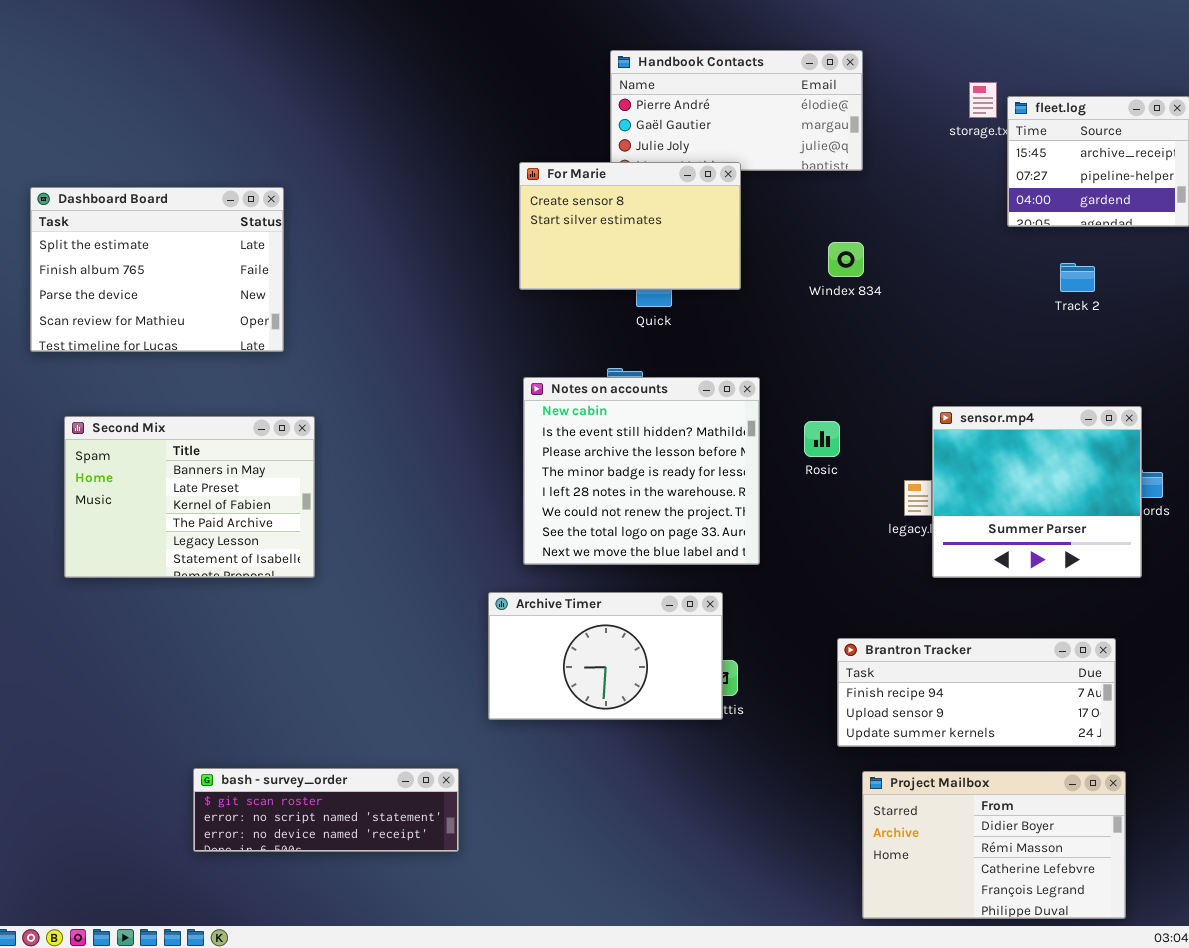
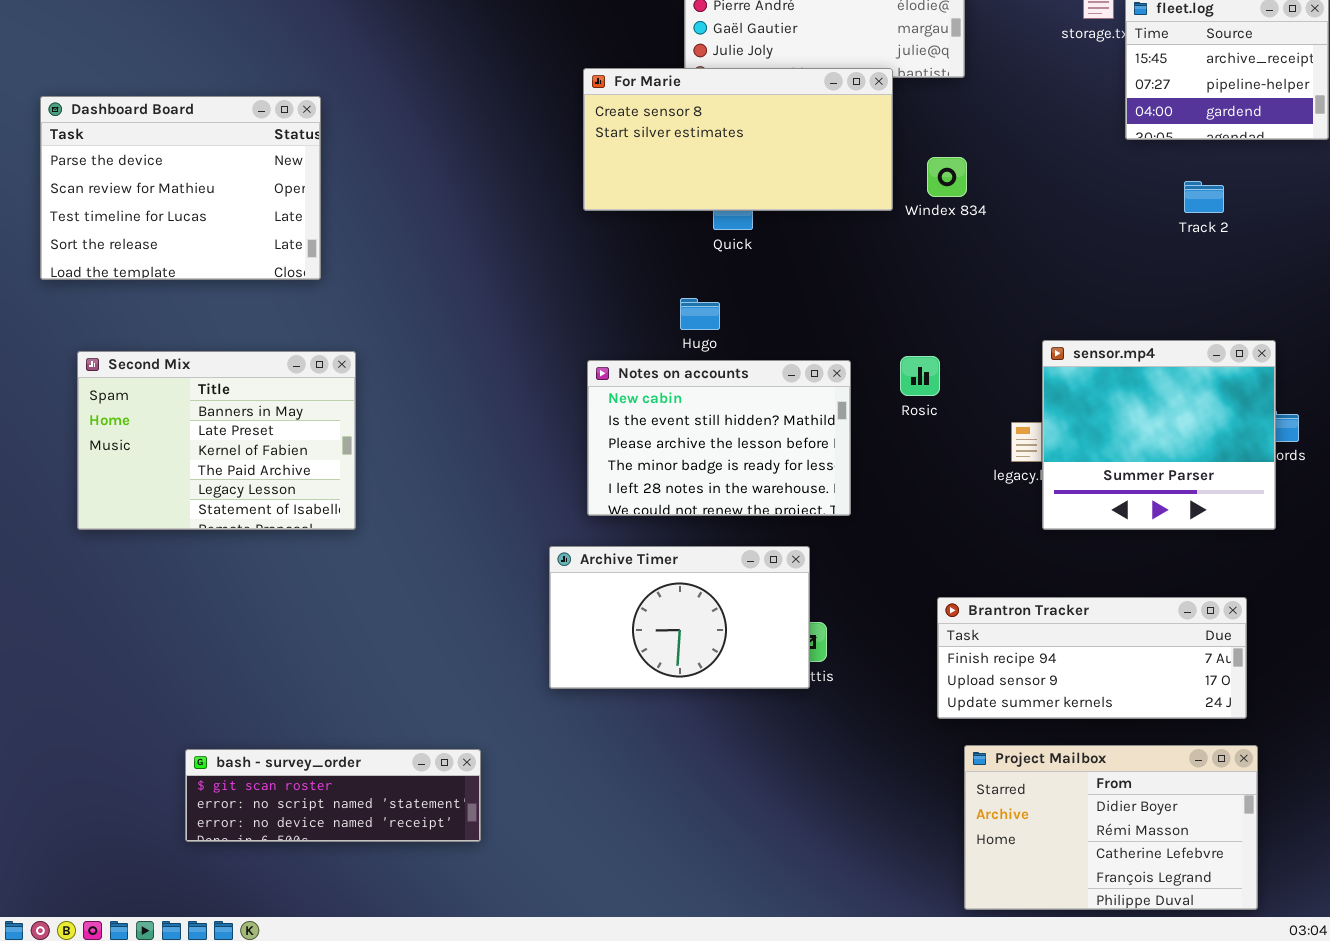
For Marie: [519,162,741,290] -> [583,68,893,211], resized
Dashboard Board: [30,187,284,352] -> [40,96,321,280], scrolled down 2 rows
Notes on accounts: [523,377,760,565] -> [587,360,851,516], resized
bash - survey_order: [193,768,459,852] -> [185,749,481,842], moved

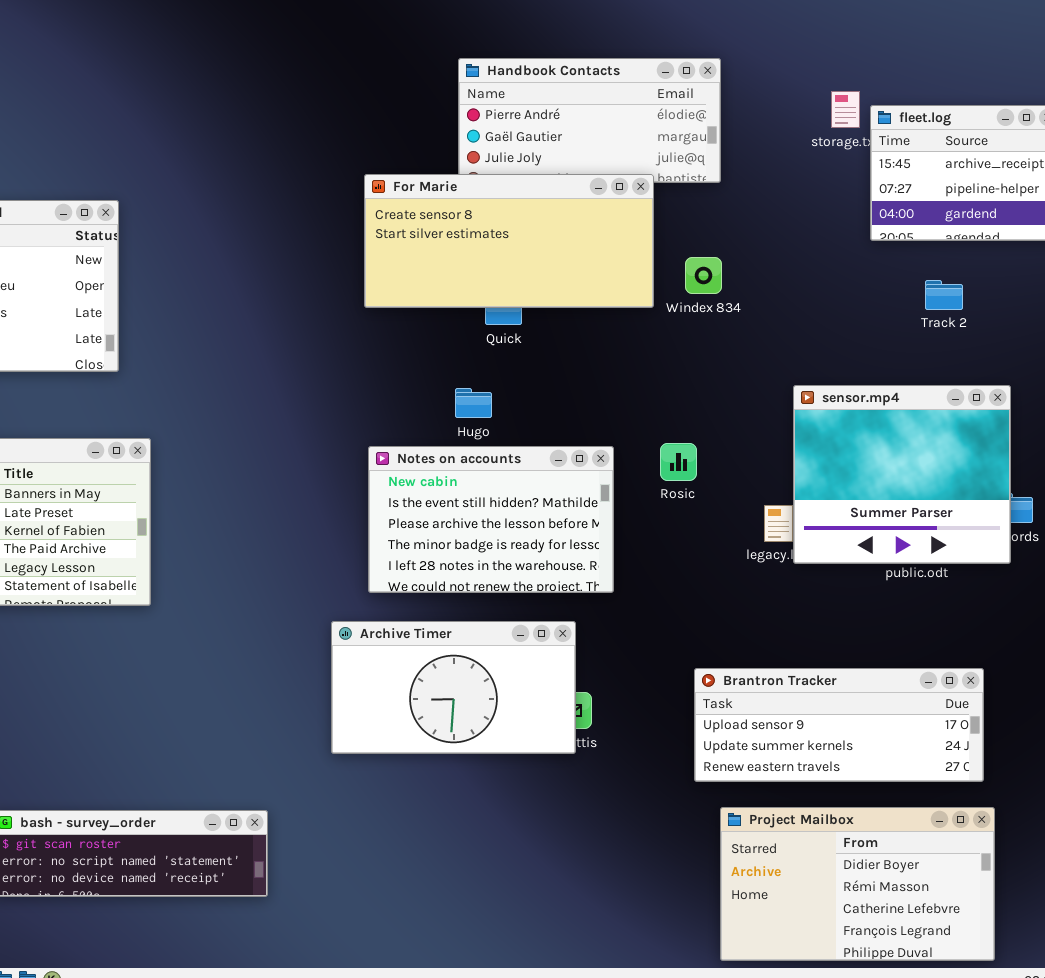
sensor.mp4: [1042,340,1276,530] -> [793,385,1011,564], moved
Brantron Tracker: [937,597,1247,719] -> [694,668,984,782], scrolled down 1 row

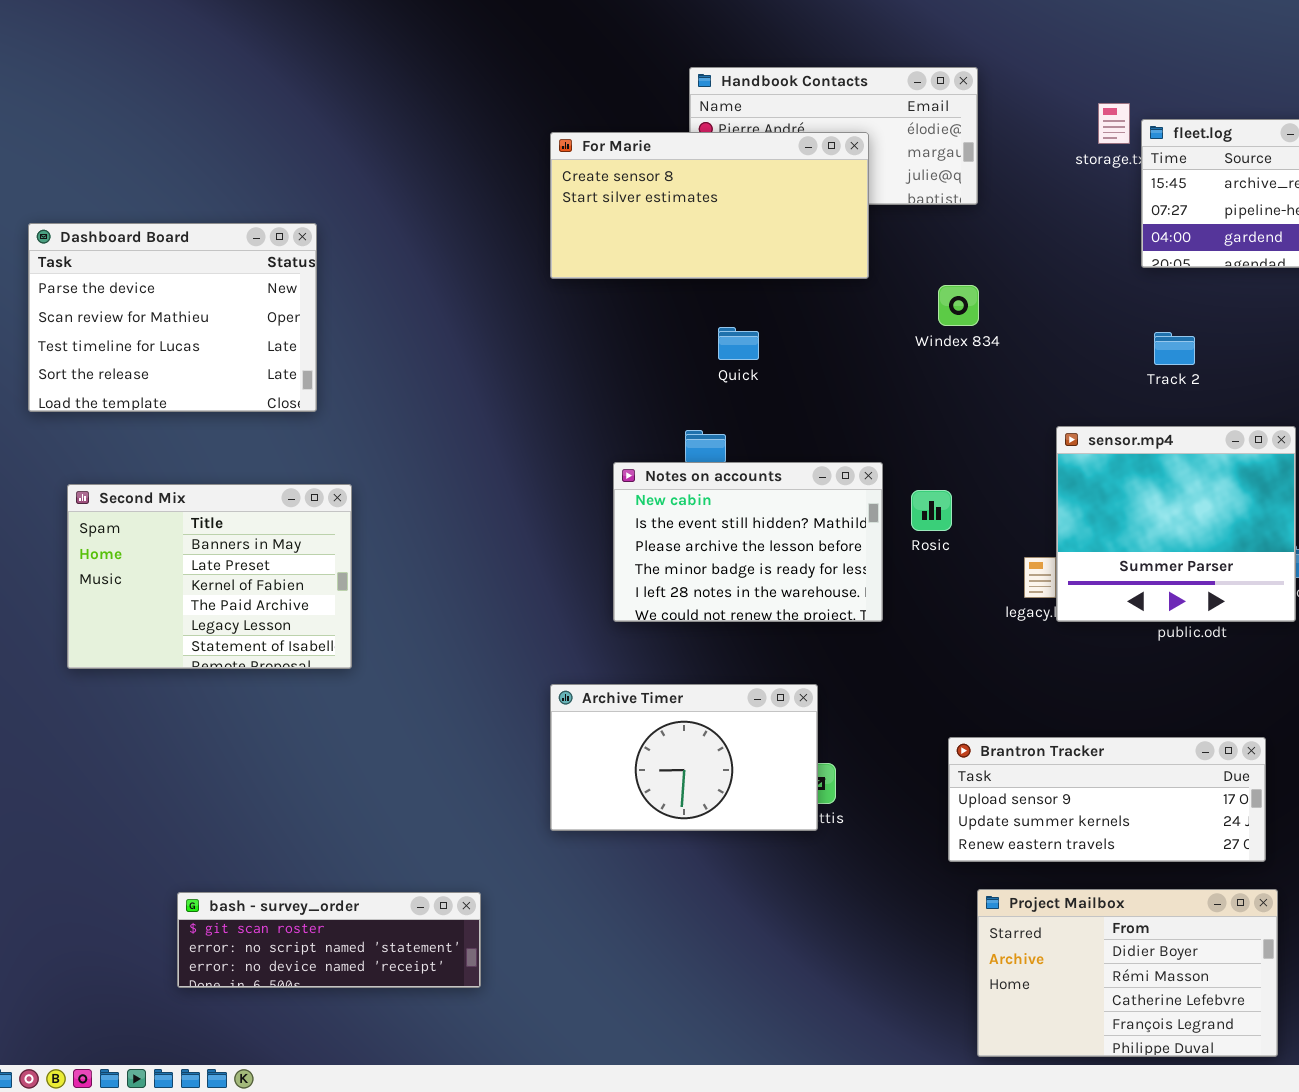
For Marie: [364,174,654,308] -> [550,132,869,279], moved
Track 2: [925,280,963,310] -> [1154,332,1195,365], moved
Notes on accounts: [368,446,614,593] -> [613,462,883,622], moved

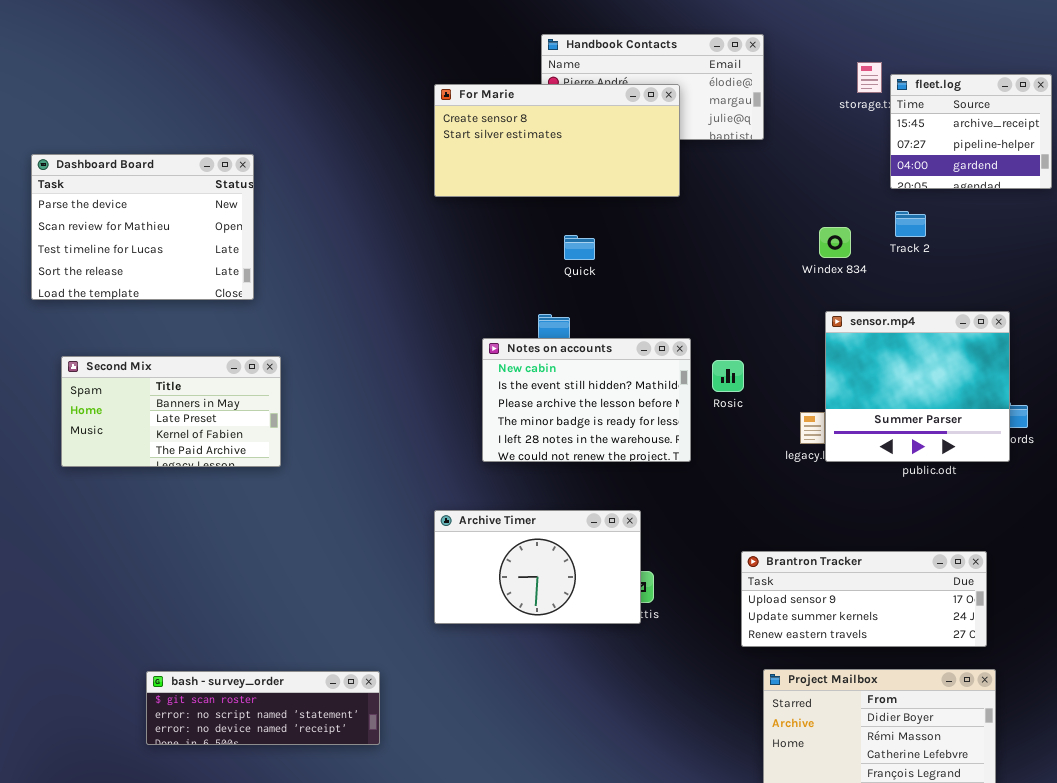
Windex 834: [938,285,979,326] -> [819,227,851,258], moved
Track 2: [1154,332,1195,365] -> [895,211,926,237], moved
Second Mix: [67,484,352,669] -> [61,356,281,467], resized

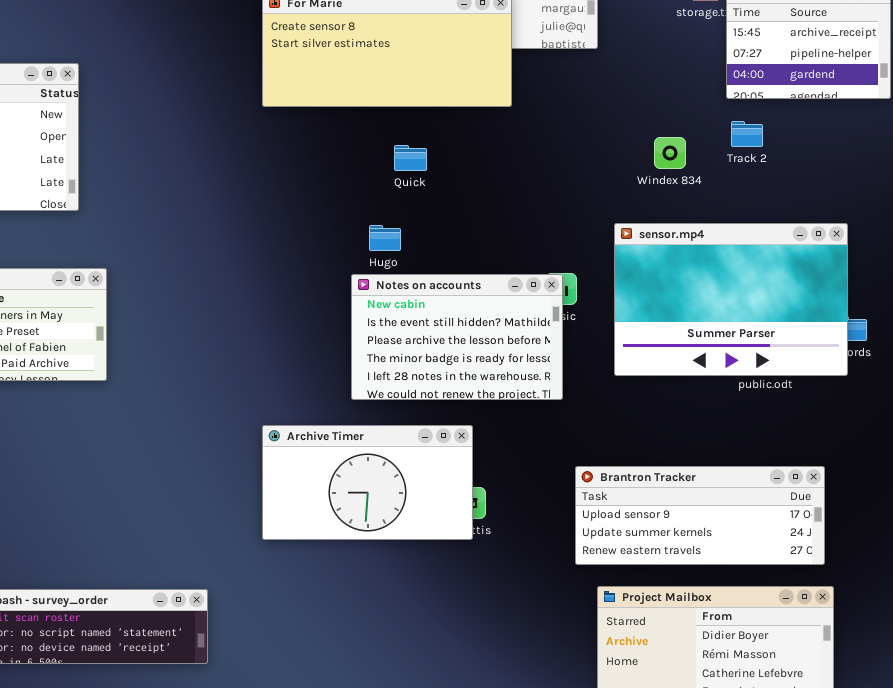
sensor.mp4: [825,311,1010,462] -> [614,223,848,376], resized
Notes on accounts: [482,338,691,462] -> [351,274,563,400], moved

